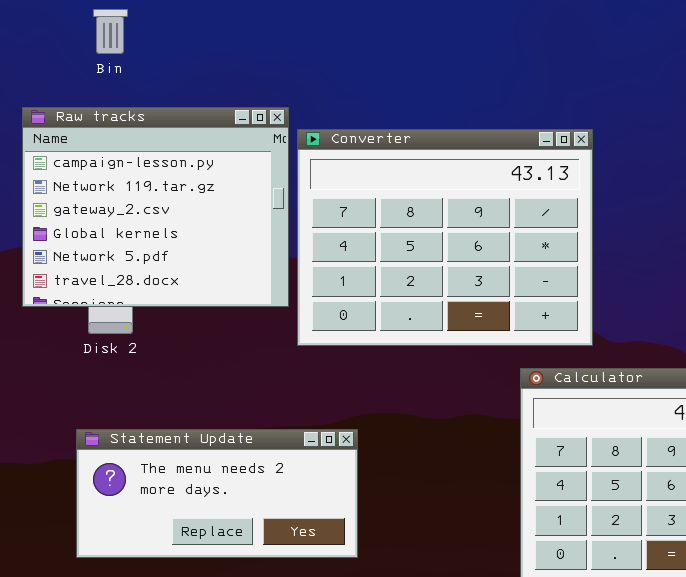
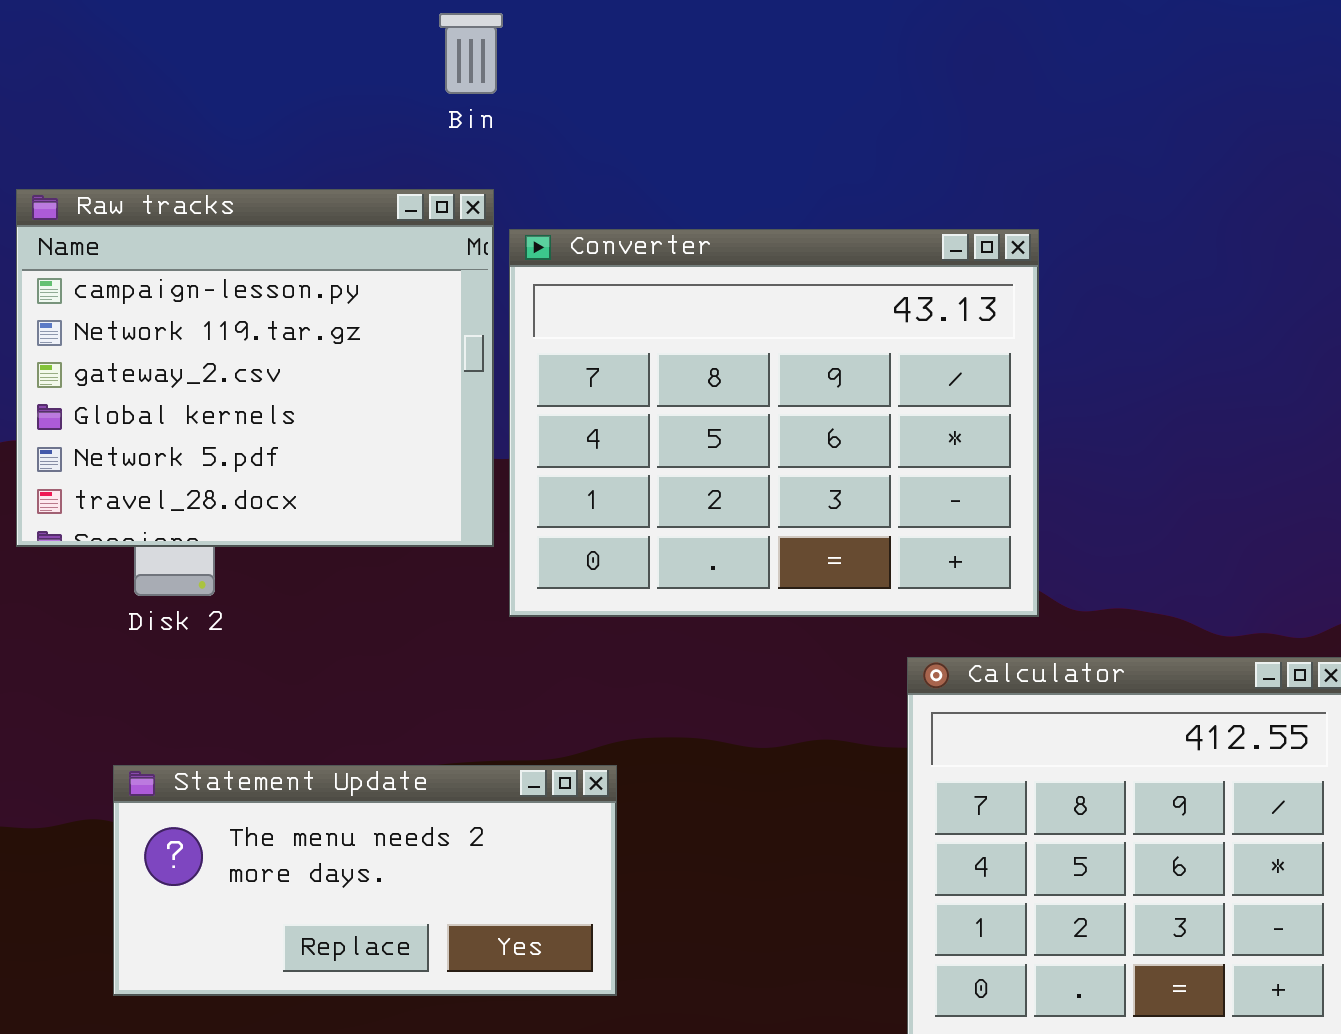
Bin: [93,9,128,54] -> [439,13,503,94], moved

